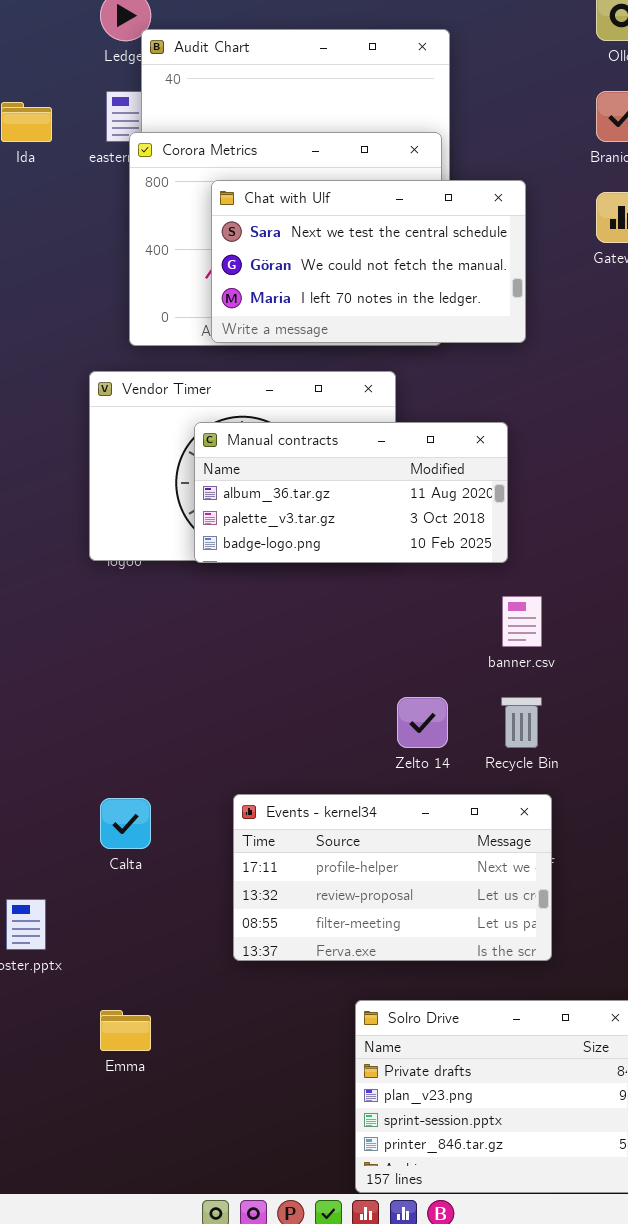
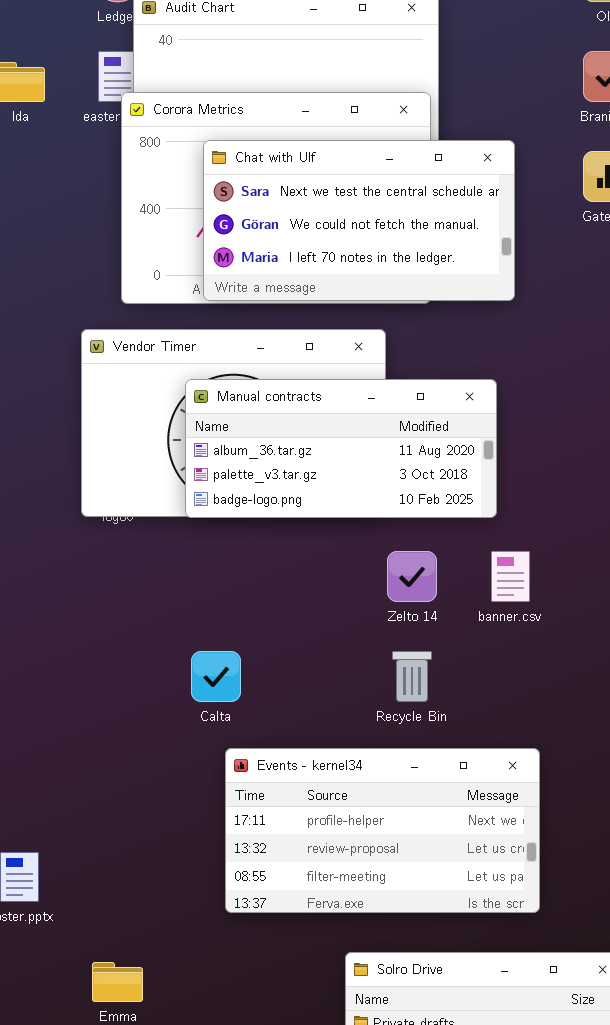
Zelto 14: [397,697,448,748] -> [387,551,437,602], moved
Recycle Bin: [501,697,542,748] -> [392,651,432,702], moved
Calta: [100,798,151,849] -> [191,651,241,702], moved

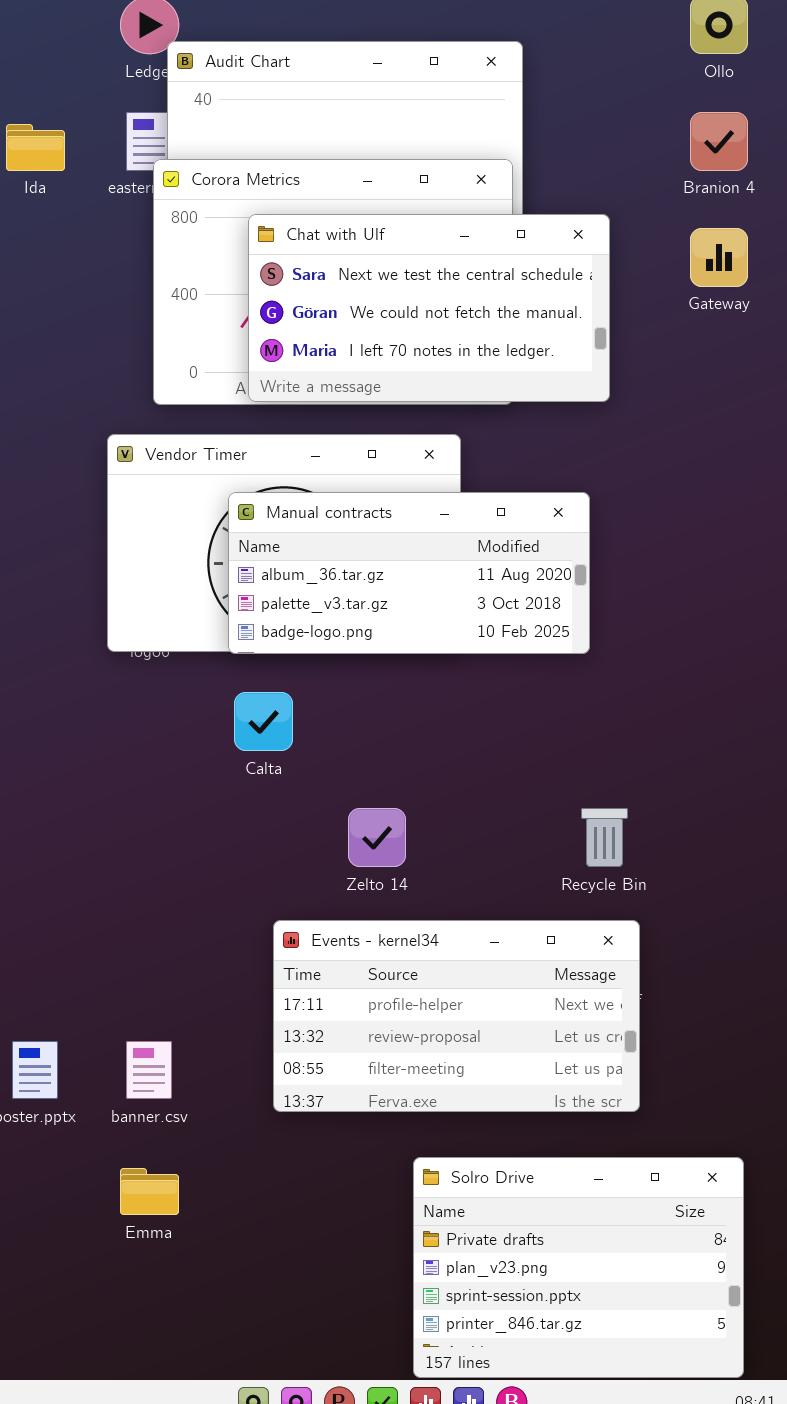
Zelto 14: [387,551,437,602] -> [348,808,406,867], moved
banner.csv: [491,551,530,602] -> [126,1041,172,1099], moved
Calta: [191,651,241,702] -> [234,692,293,751], moved
Recycle Bin: [392,651,432,702] -> [581,808,628,867], moved

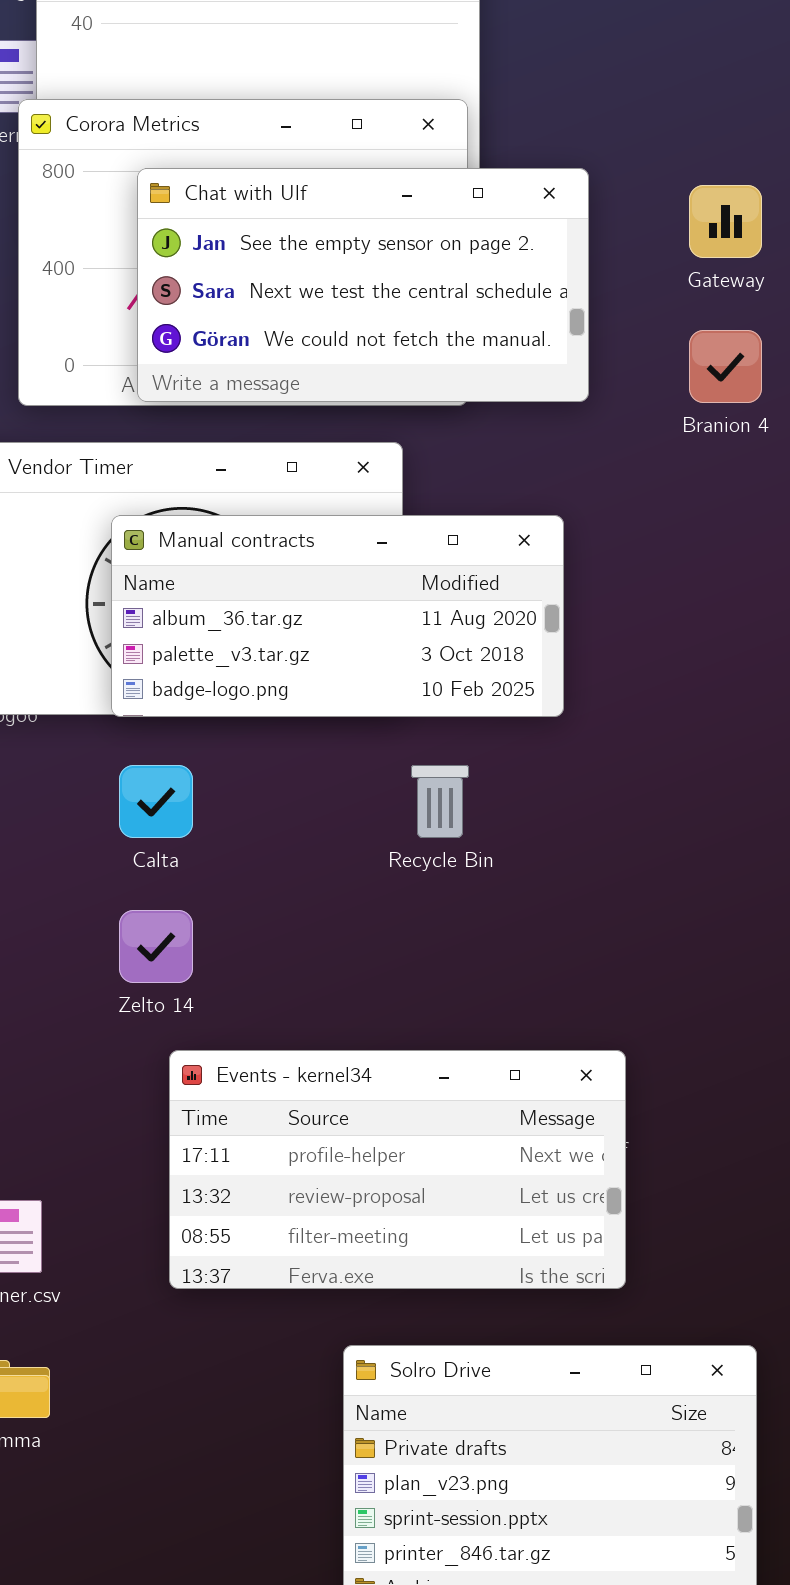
Branion 4: [690,112,748,171] -> [689,330,762,403], moved
Chat with Ulf: [248,214,610,402] -> [137,168,589,402], scrolled up 1 row
Zelto 14: [348,808,406,867] -> [119,910,193,983], moved
Recycle Bin: [581,808,628,867] -> [411,765,469,838], moved

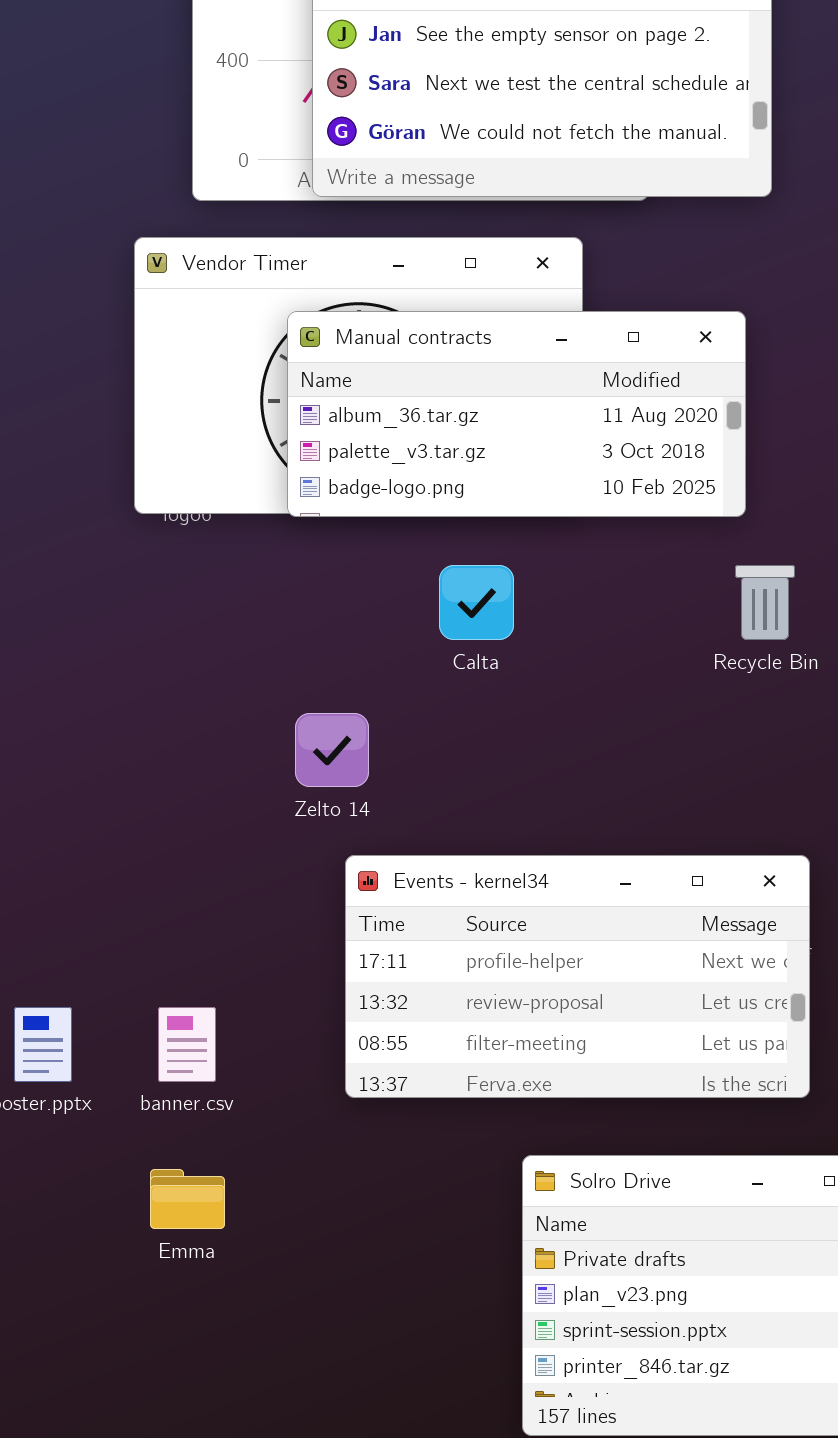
Calta: [119,765,193,838] -> [439,565,514,640], moved
Recycle Bin: [411,765,469,838] -> [735,565,795,640], moved

